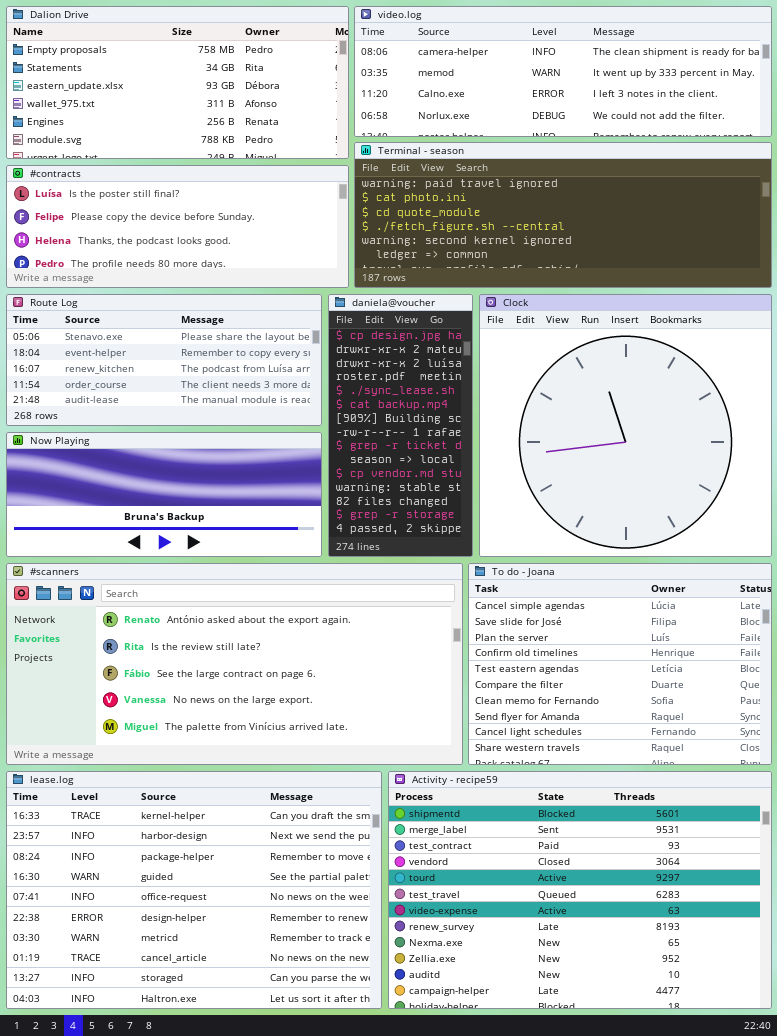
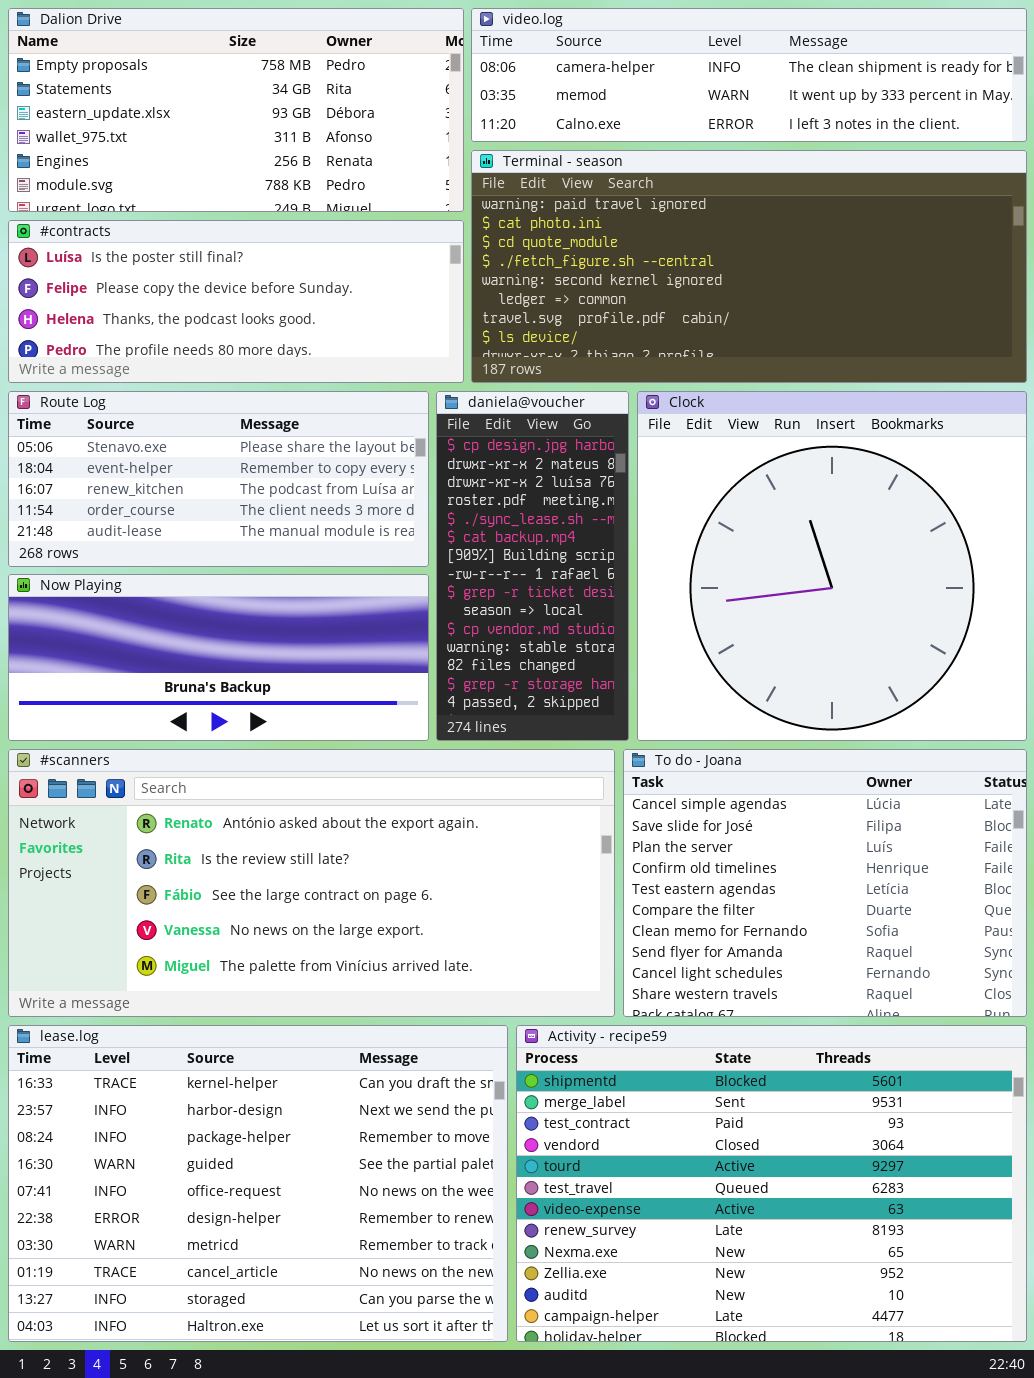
video.log: [354,6,772,137] -> [471,8,1027,142], resized
Terminal - season: [354,142,772,288] -> [471,150,1027,383], resized

